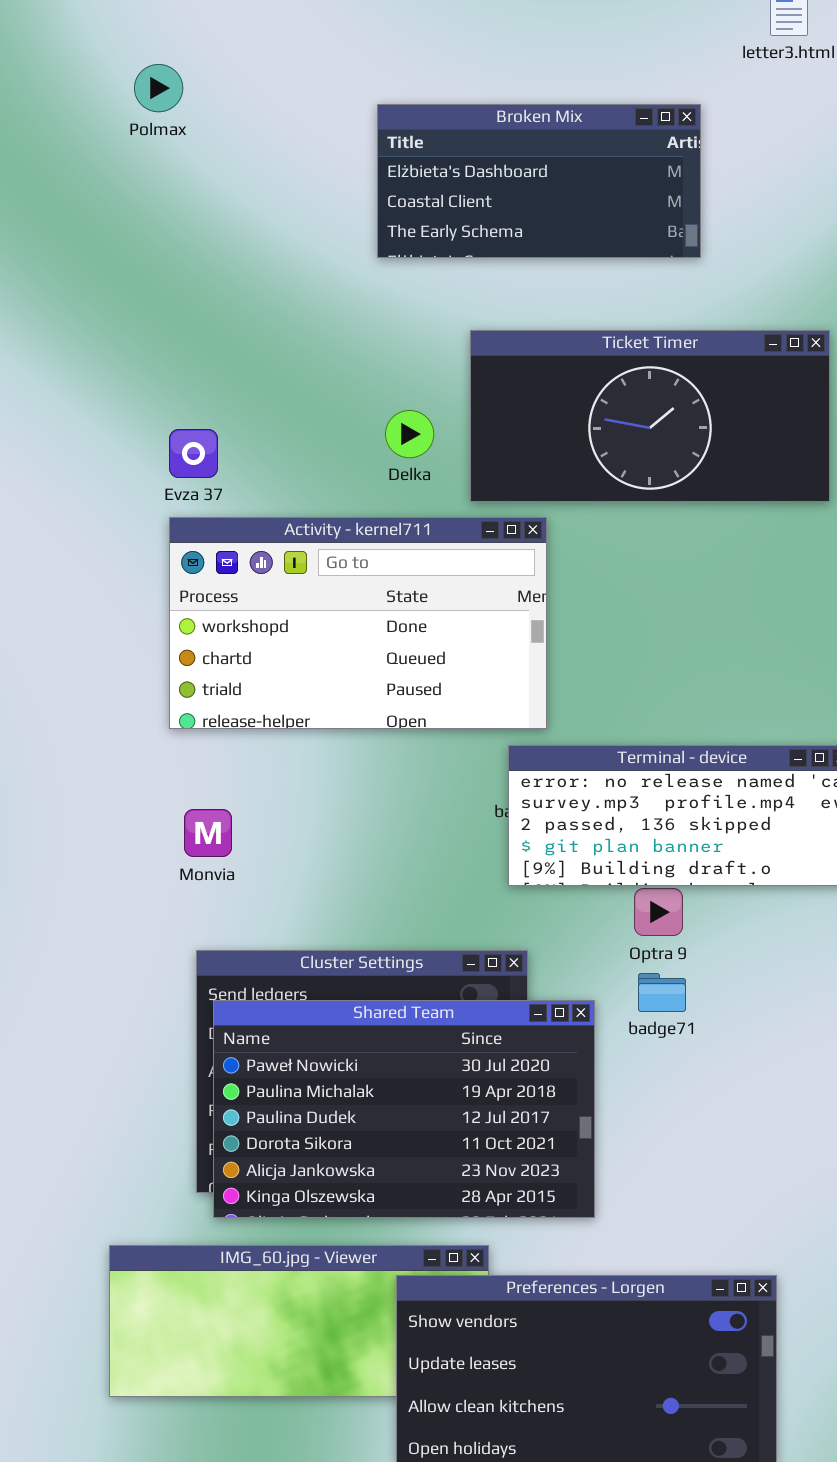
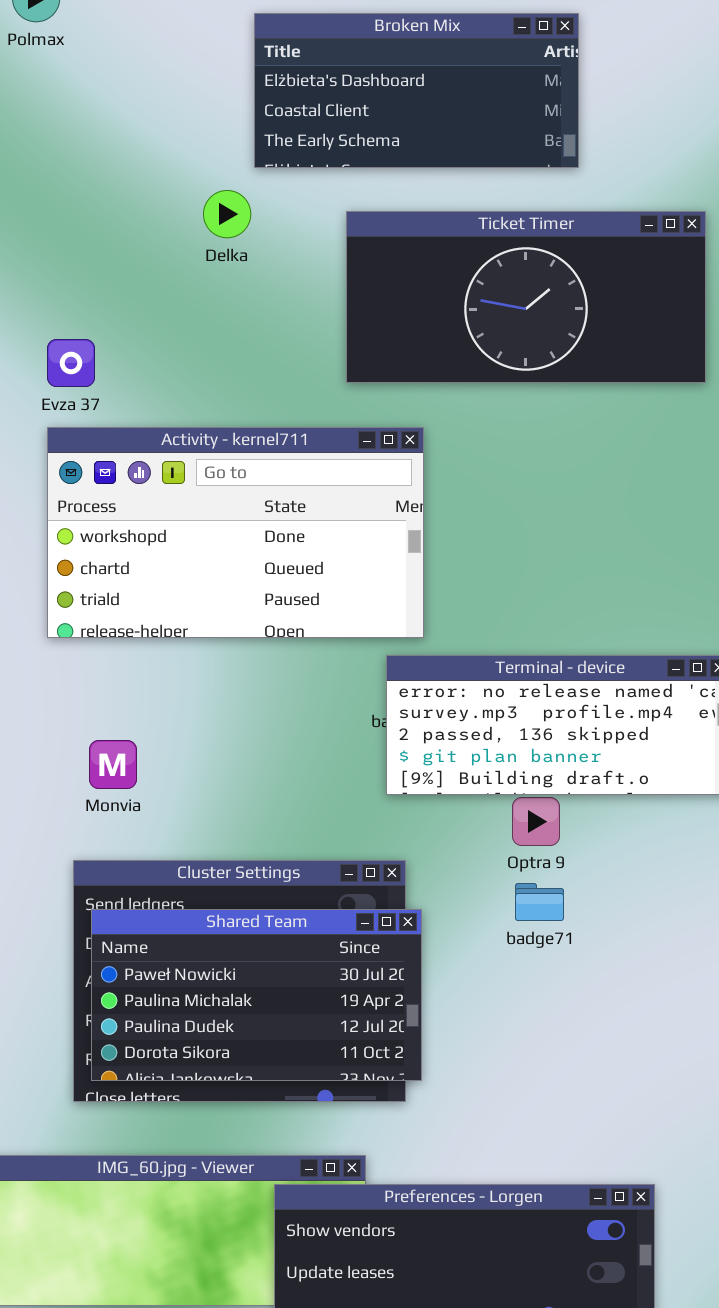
Ticket Timer: [470,330,830,502] -> [346,211,706,383], moved
Delka: [385,410,434,458] -> [203,190,251,238], moved
Monvia: [184,809,232,857] -> [89,740,137,789], moved
Shared Team: [213,1000,595,1218] -> [91,909,422,1081], resized

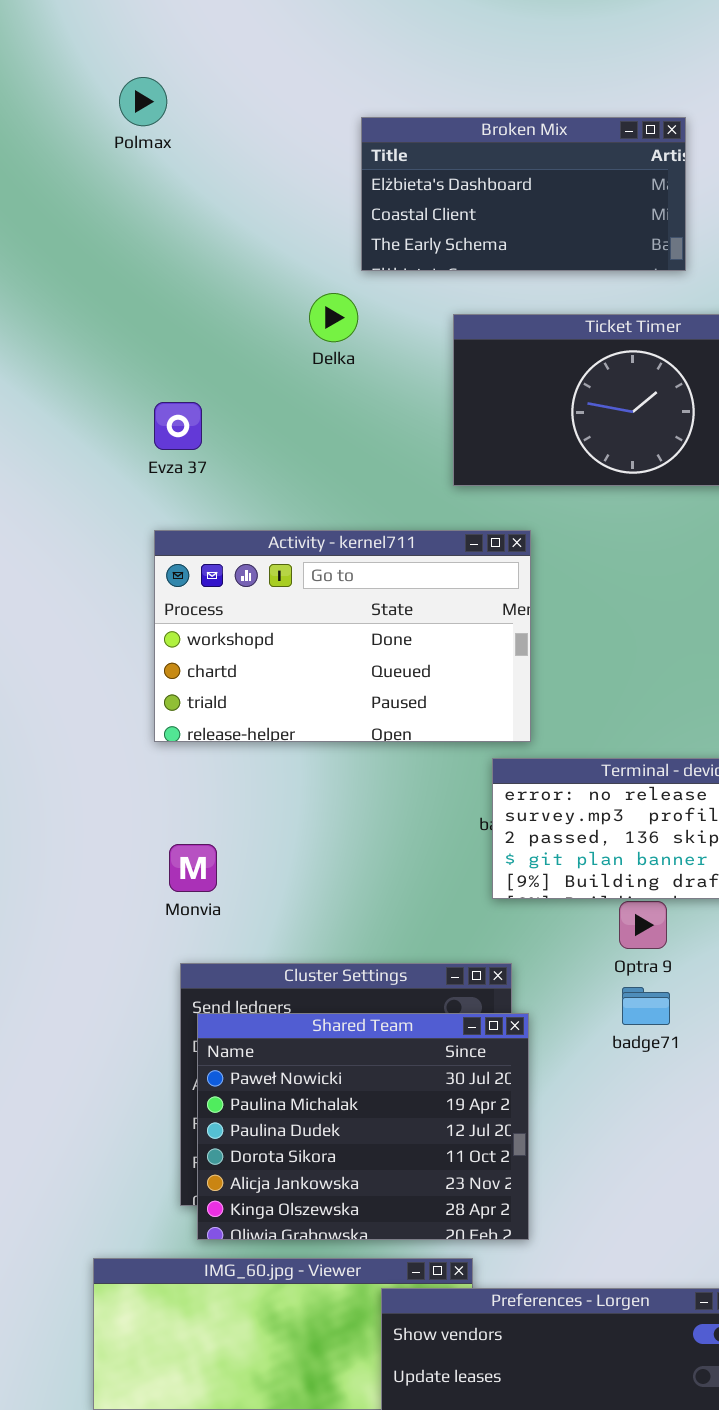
Evza 37: [47,339,95,387] -> [154,402,202,450], moved
Monvia: [89,740,137,789] -> [169,844,217,892], moved
Shared Team: [91,909,422,1081] -> [197,1013,529,1240], resized

